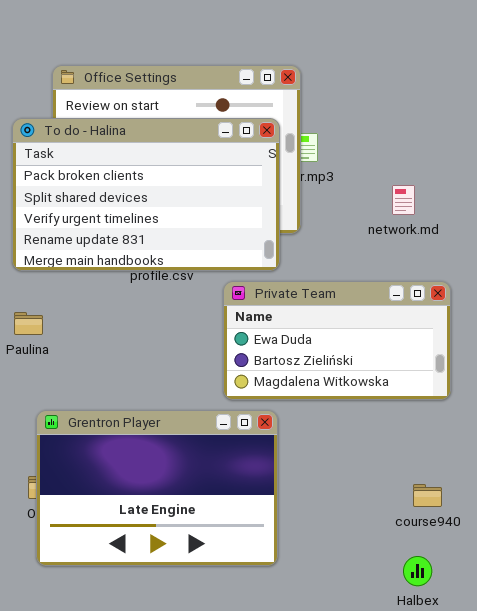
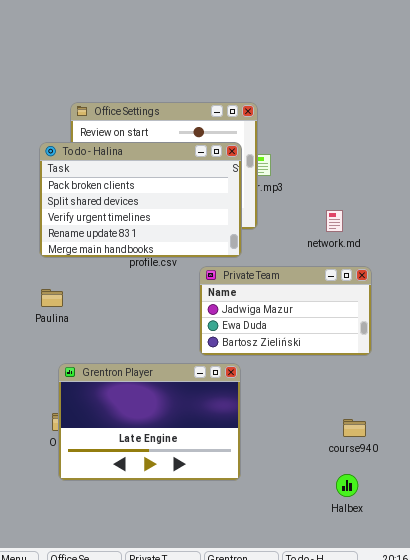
network.md: [392,185,415,215] -> [326,210,343,232], moved
Private Team: [223,281,451,400] -> [199,266,372,356], scrolled up 1 row

